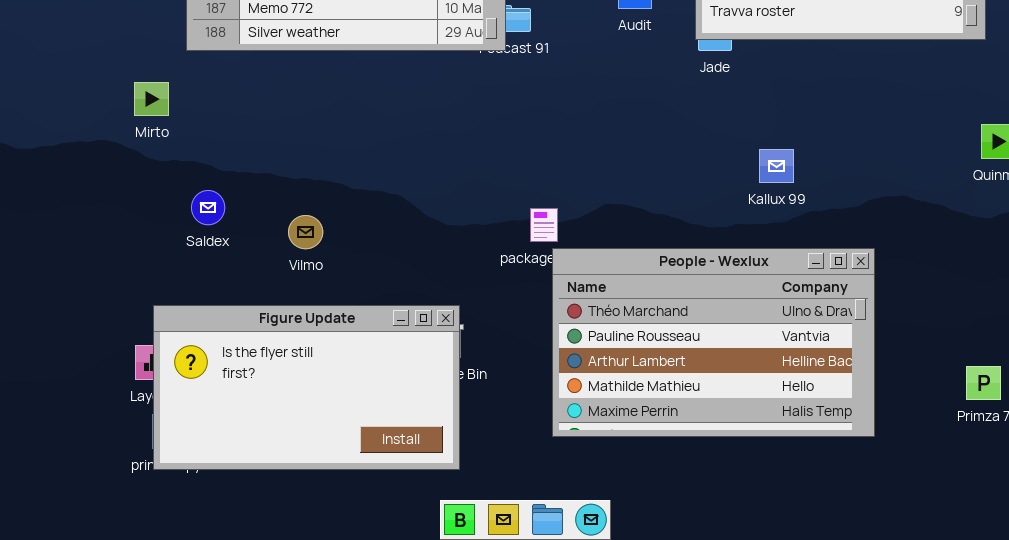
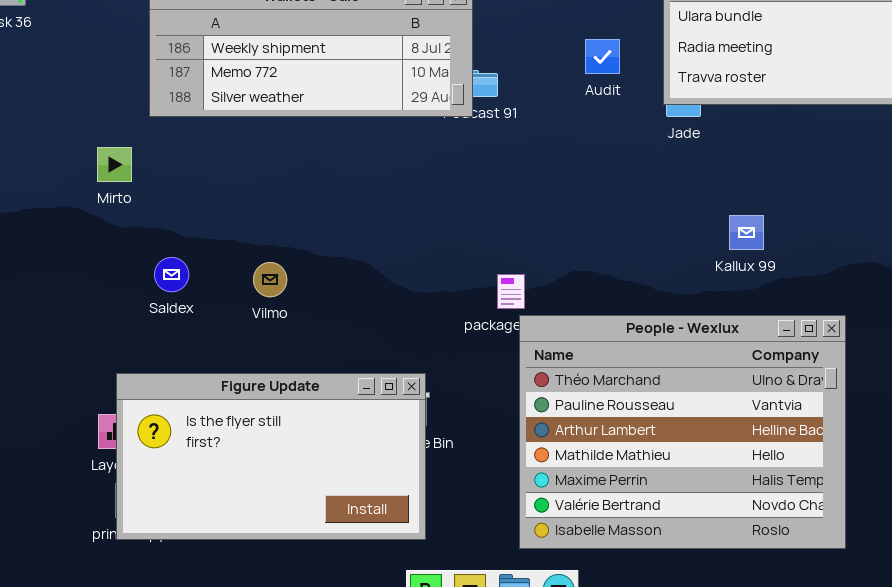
Vilmo: [288,215,323,249] -> [253,262,287,297], moved
People - Wexlux: [552,248,875,437] -> [519,315,846,549], resized

